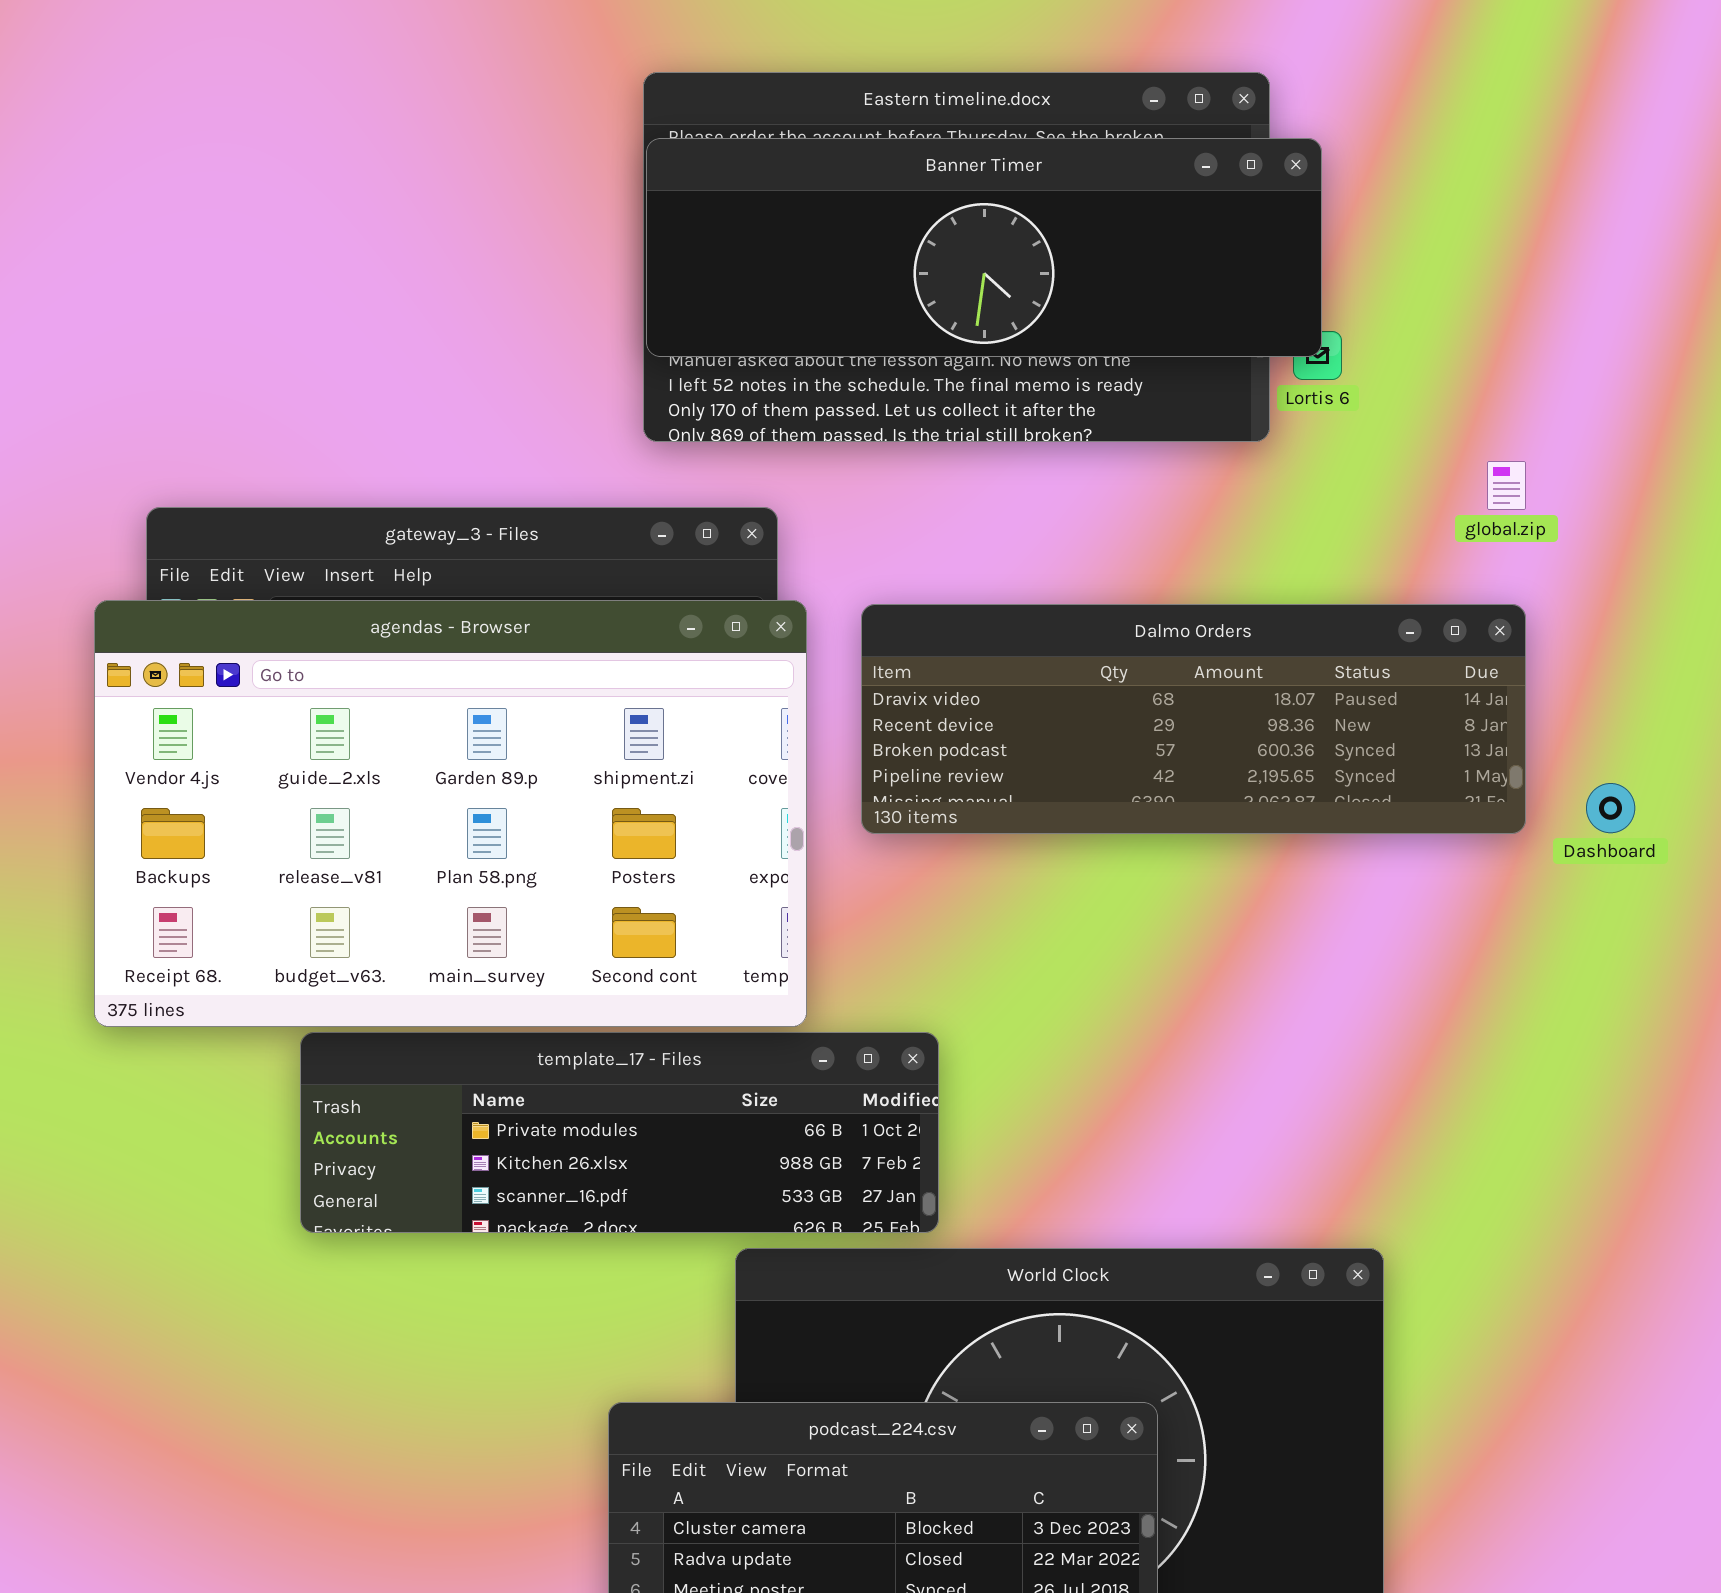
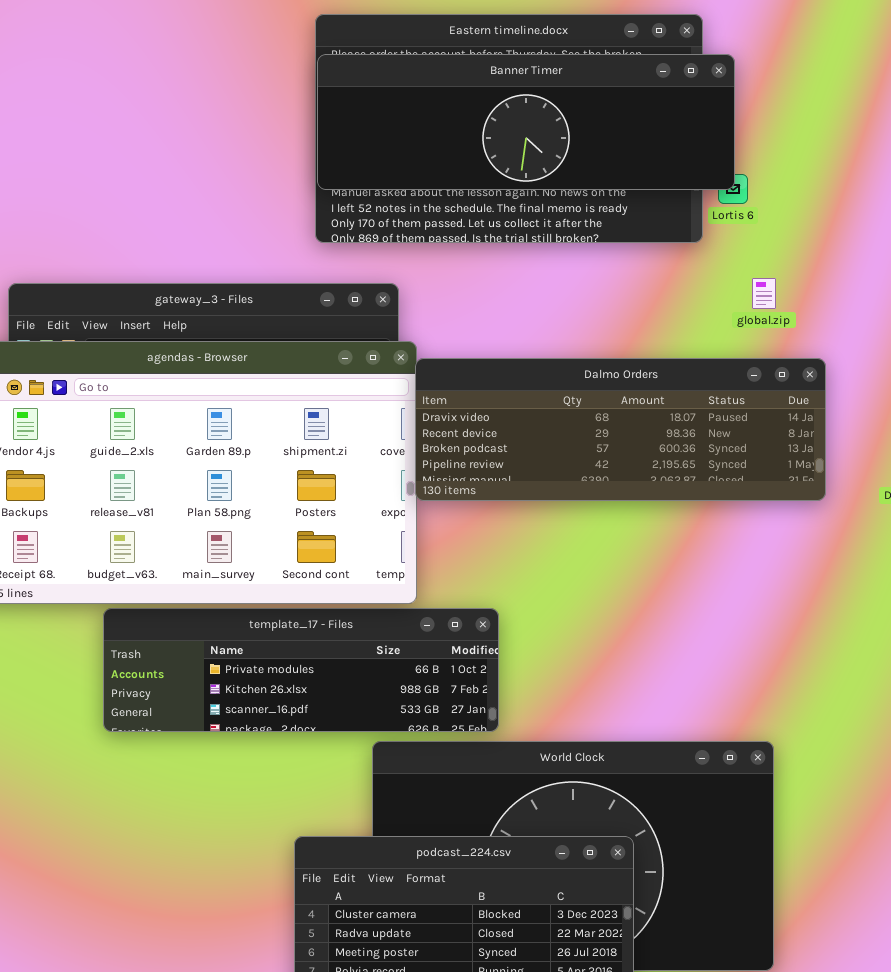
global.zip: [1487,461,1526,510] -> [752,278,776,309], moved
Dalmo Orders: [861,604,1526,834] -> [415,358,826,501], moved

